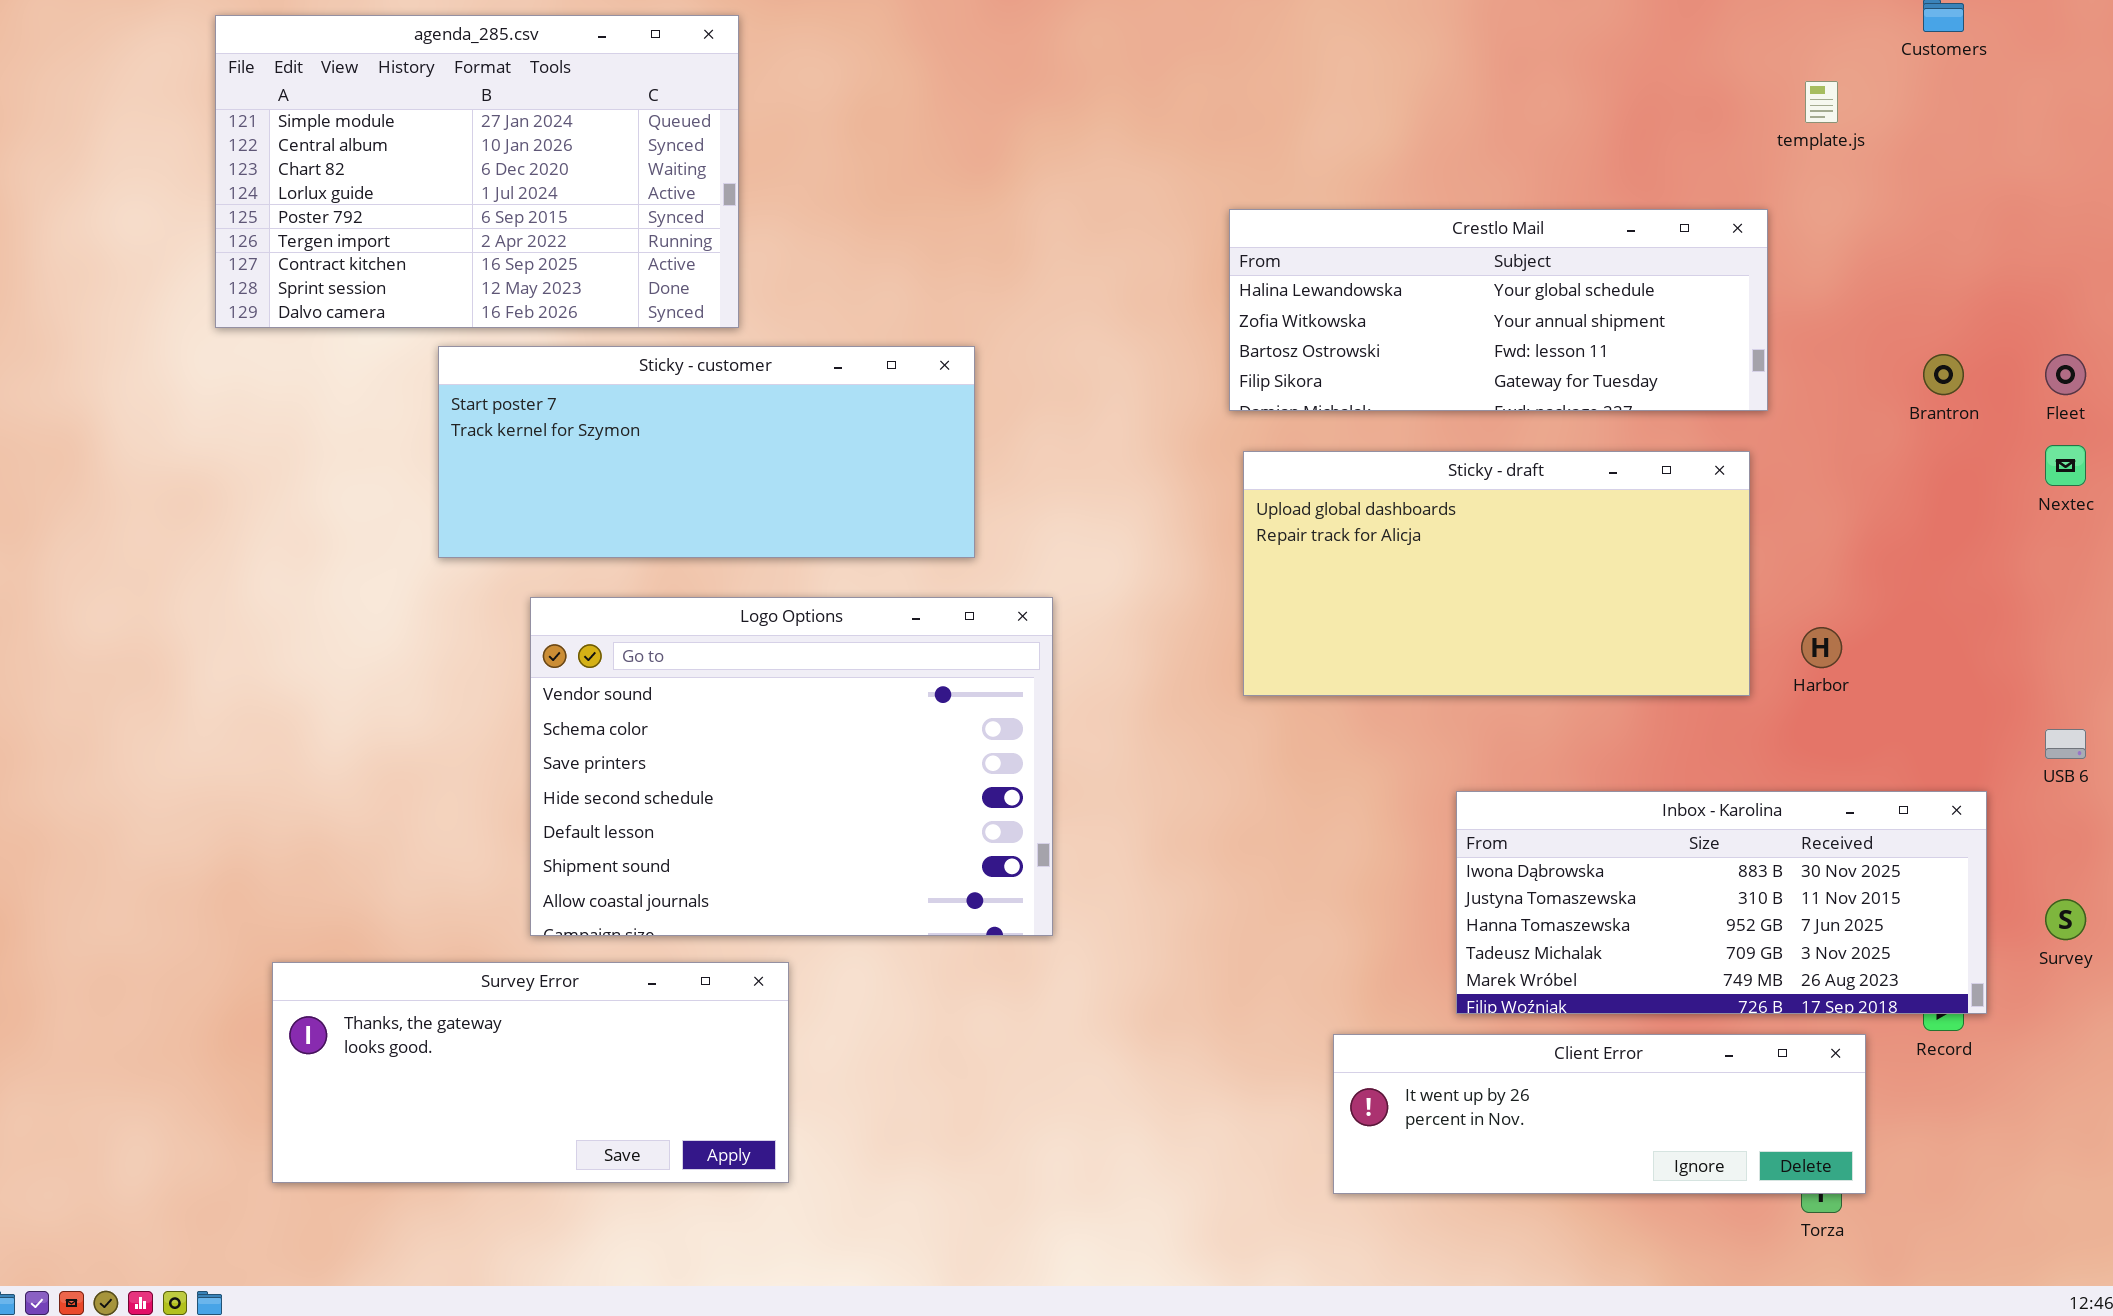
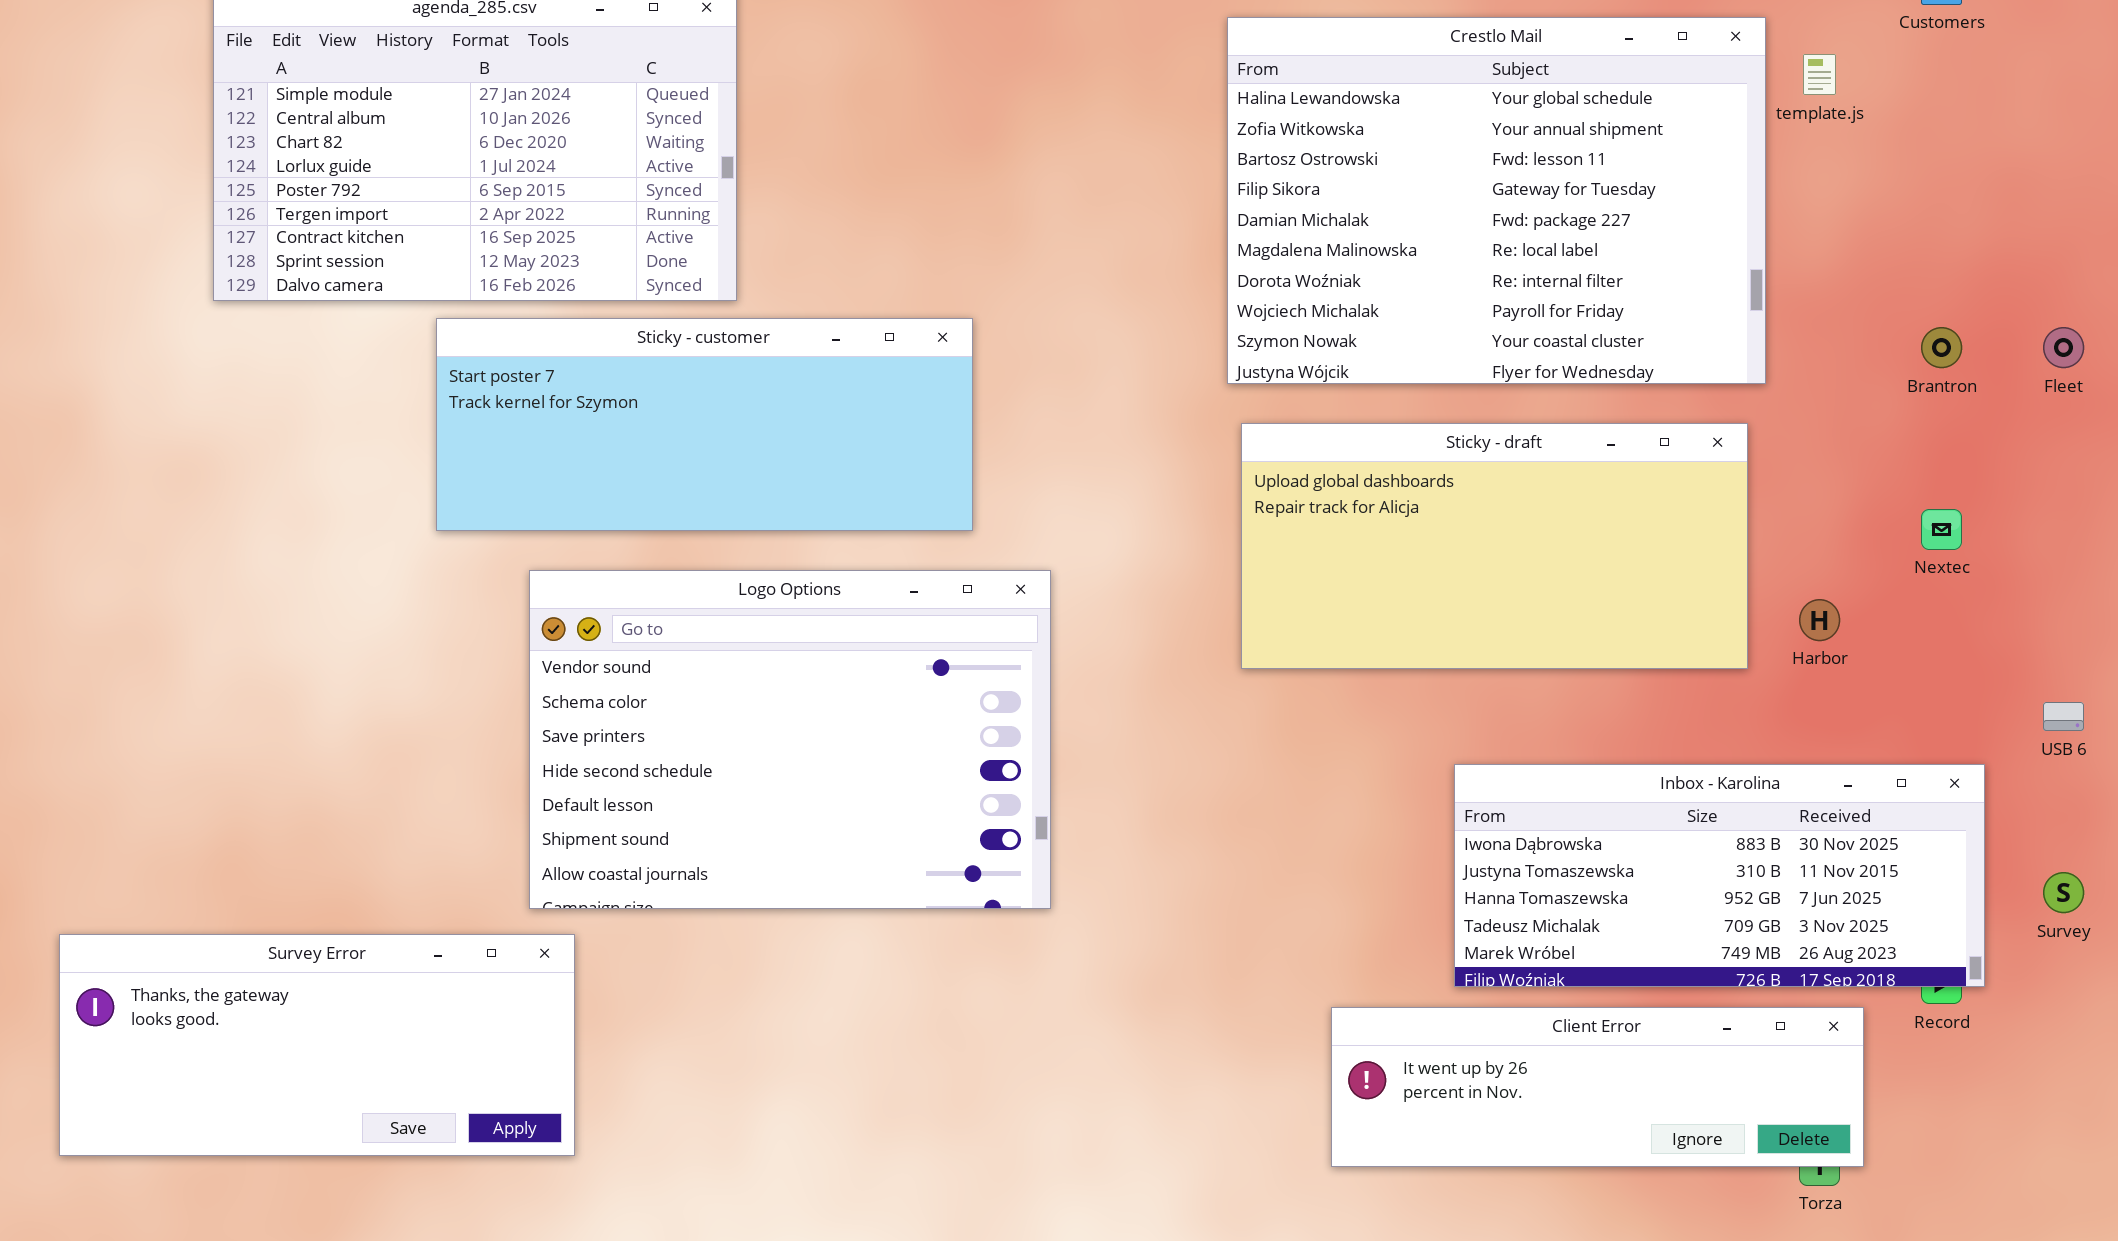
Crestlo Mail: [1229,209,1768,411] -> [1227,17,1766,384], resized
Nextec: [2045,445,2086,486] -> [1921,509,1962,550], moved
Survey Error: [272,962,789,1183] -> [59,934,575,1156], moved

